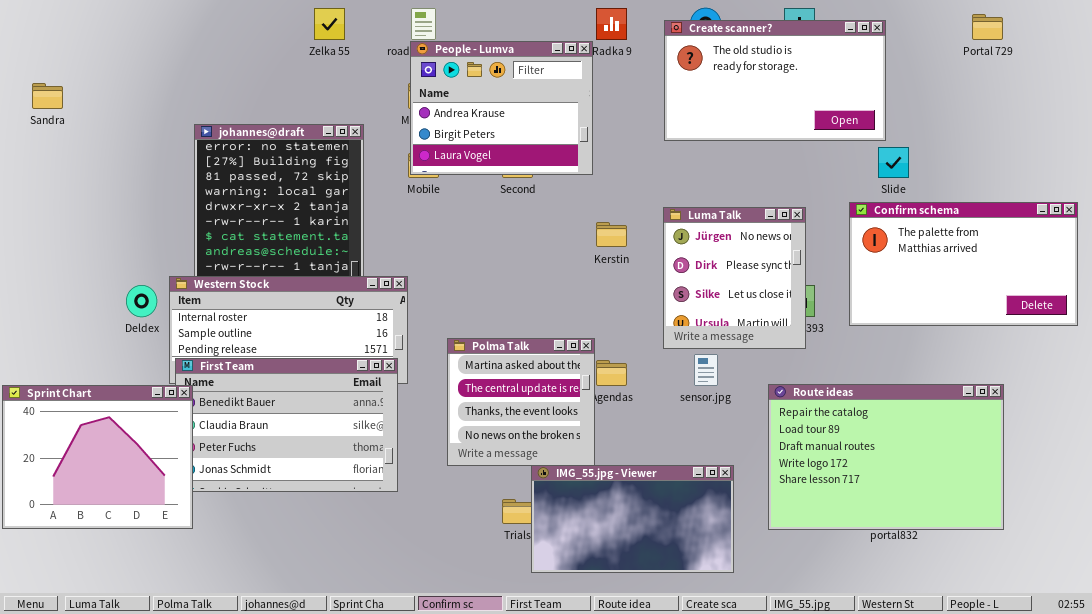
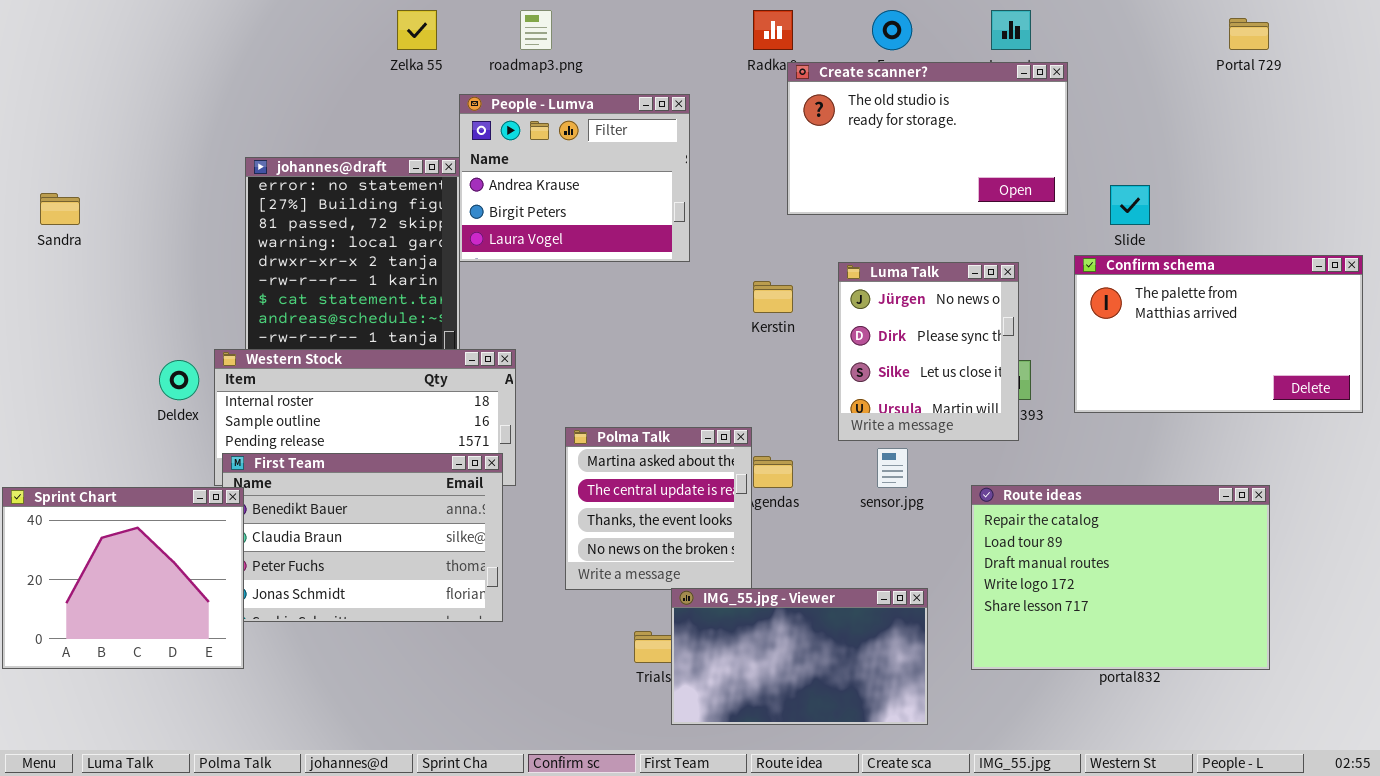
Create scanner?: [664,20,886,141] -> [787,62,1068,215], moved
People - Lumva: [410,41,593,175] -> [459,94,690,262], moved
Sandra: [32,83,63,109] -> [40,193,80,225], moved

